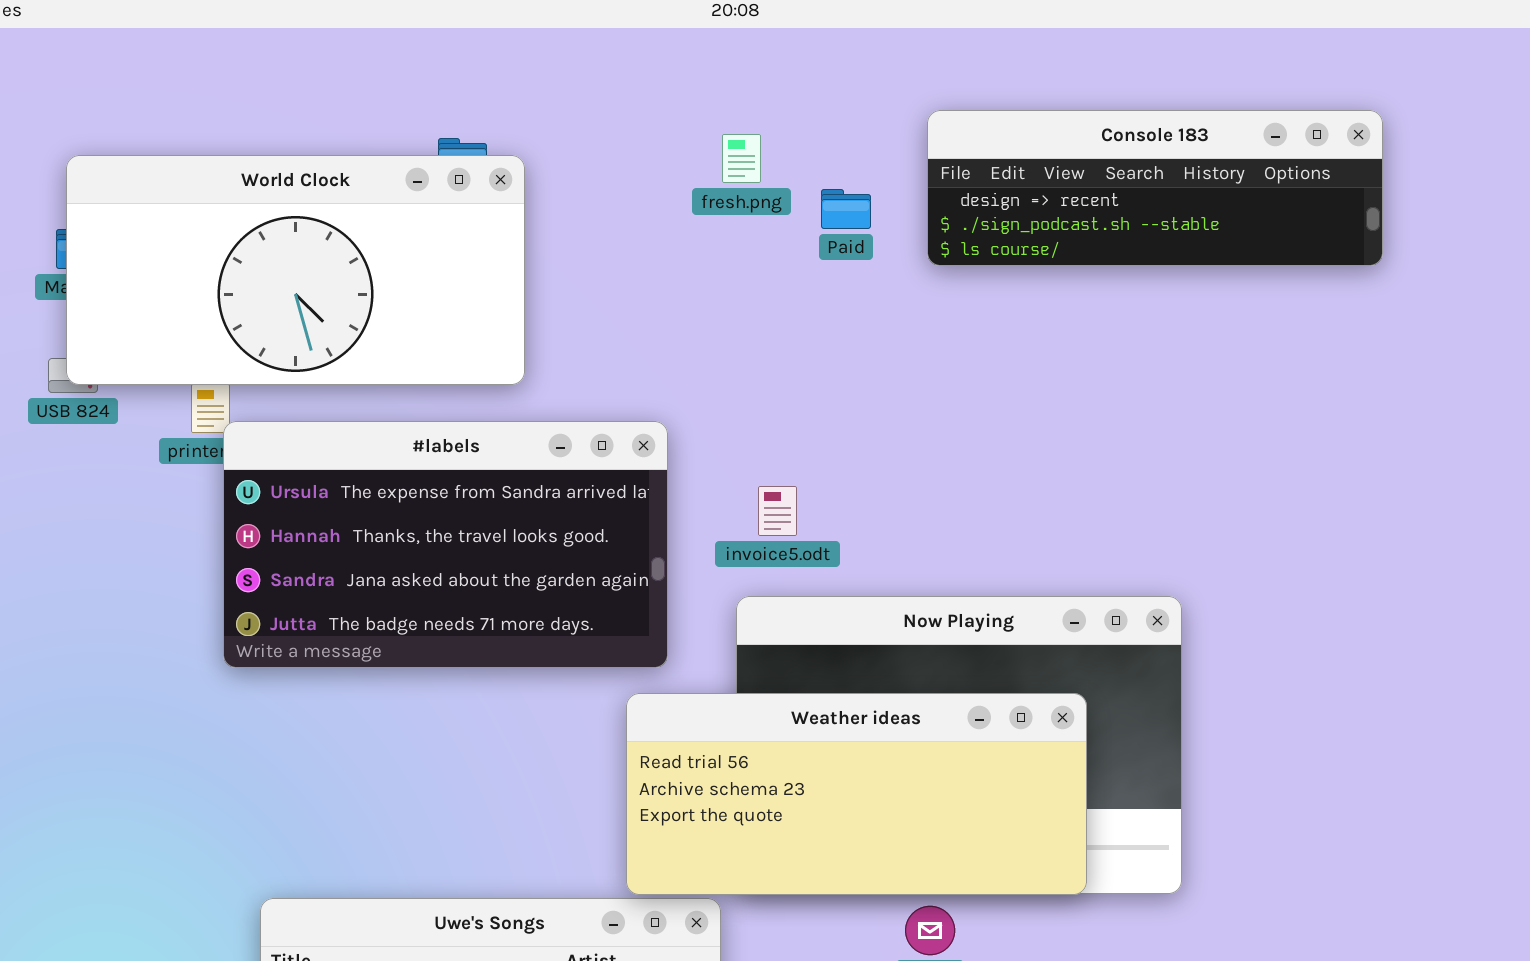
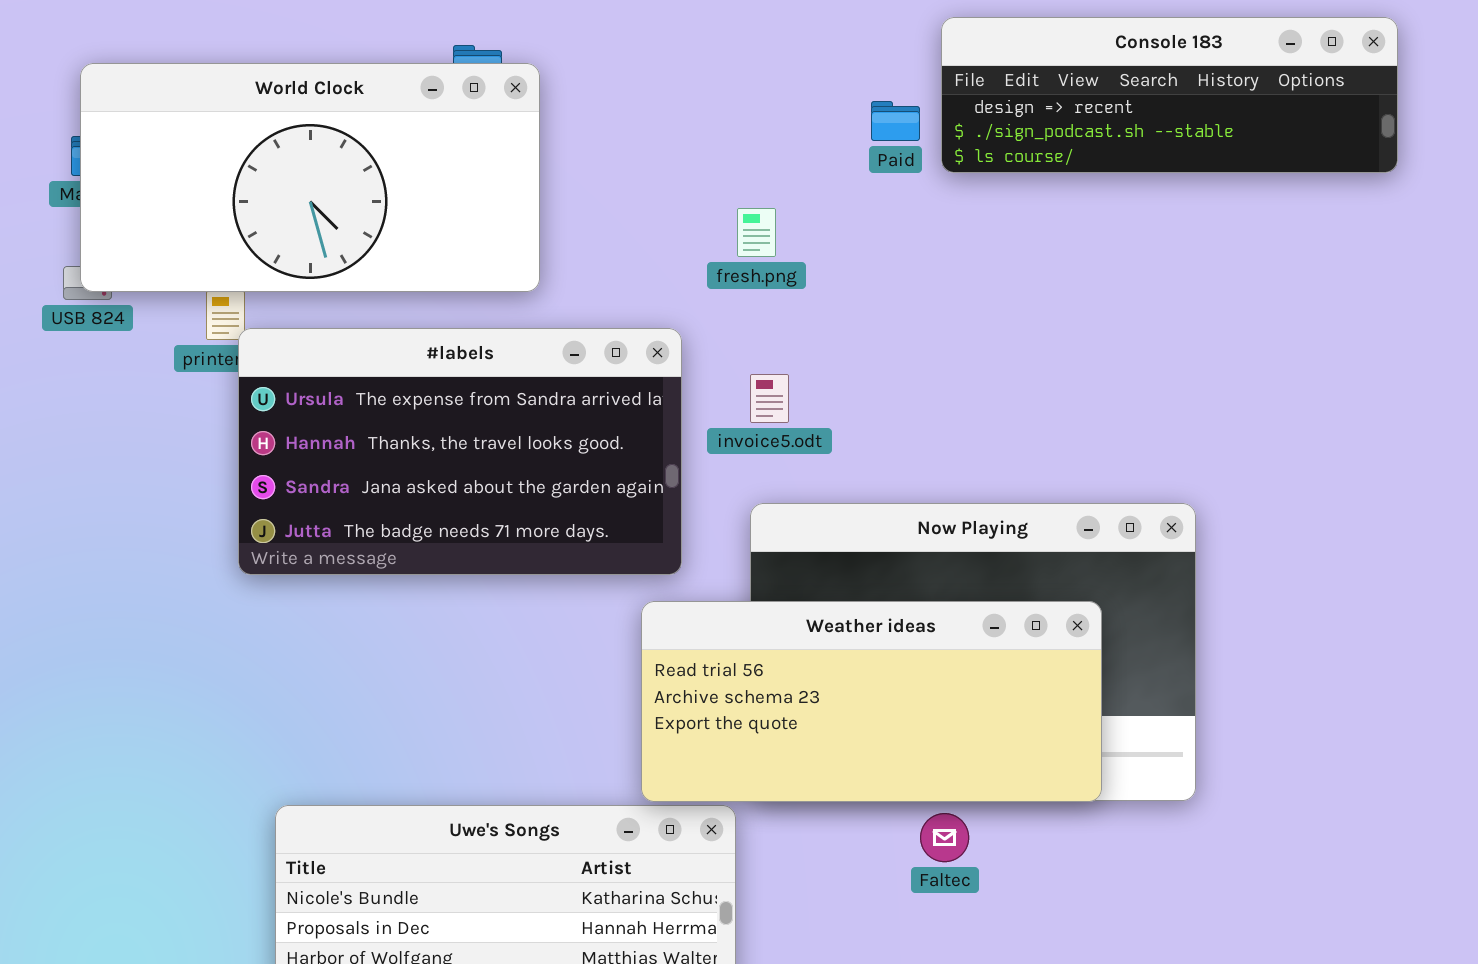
fresh.png: [722,134,761,183] -> [737,208,776,257], moved
Paid: [821,189,871,229] -> [871,101,920,141], moved
invoice5.odt: [758,486,797,536] -> [750,374,789,423], moved

